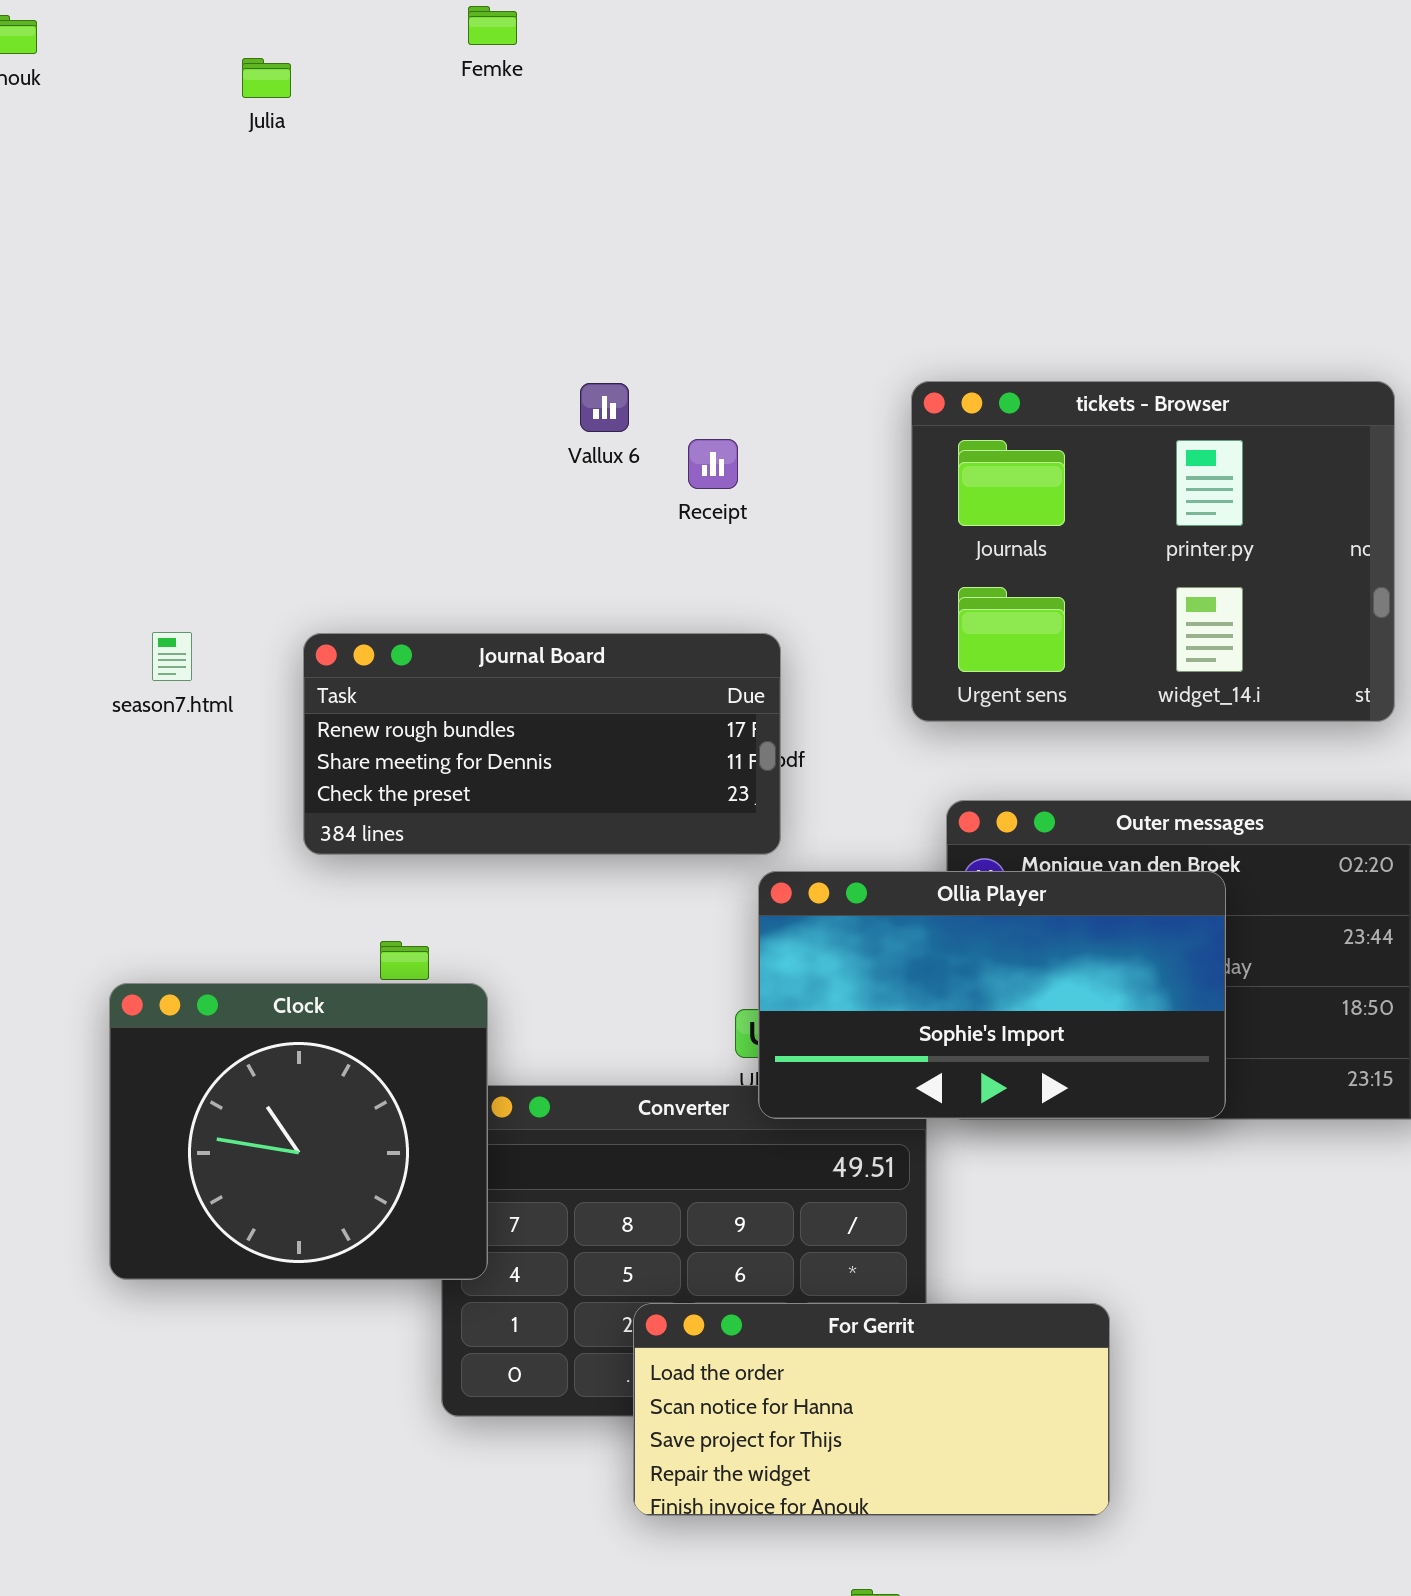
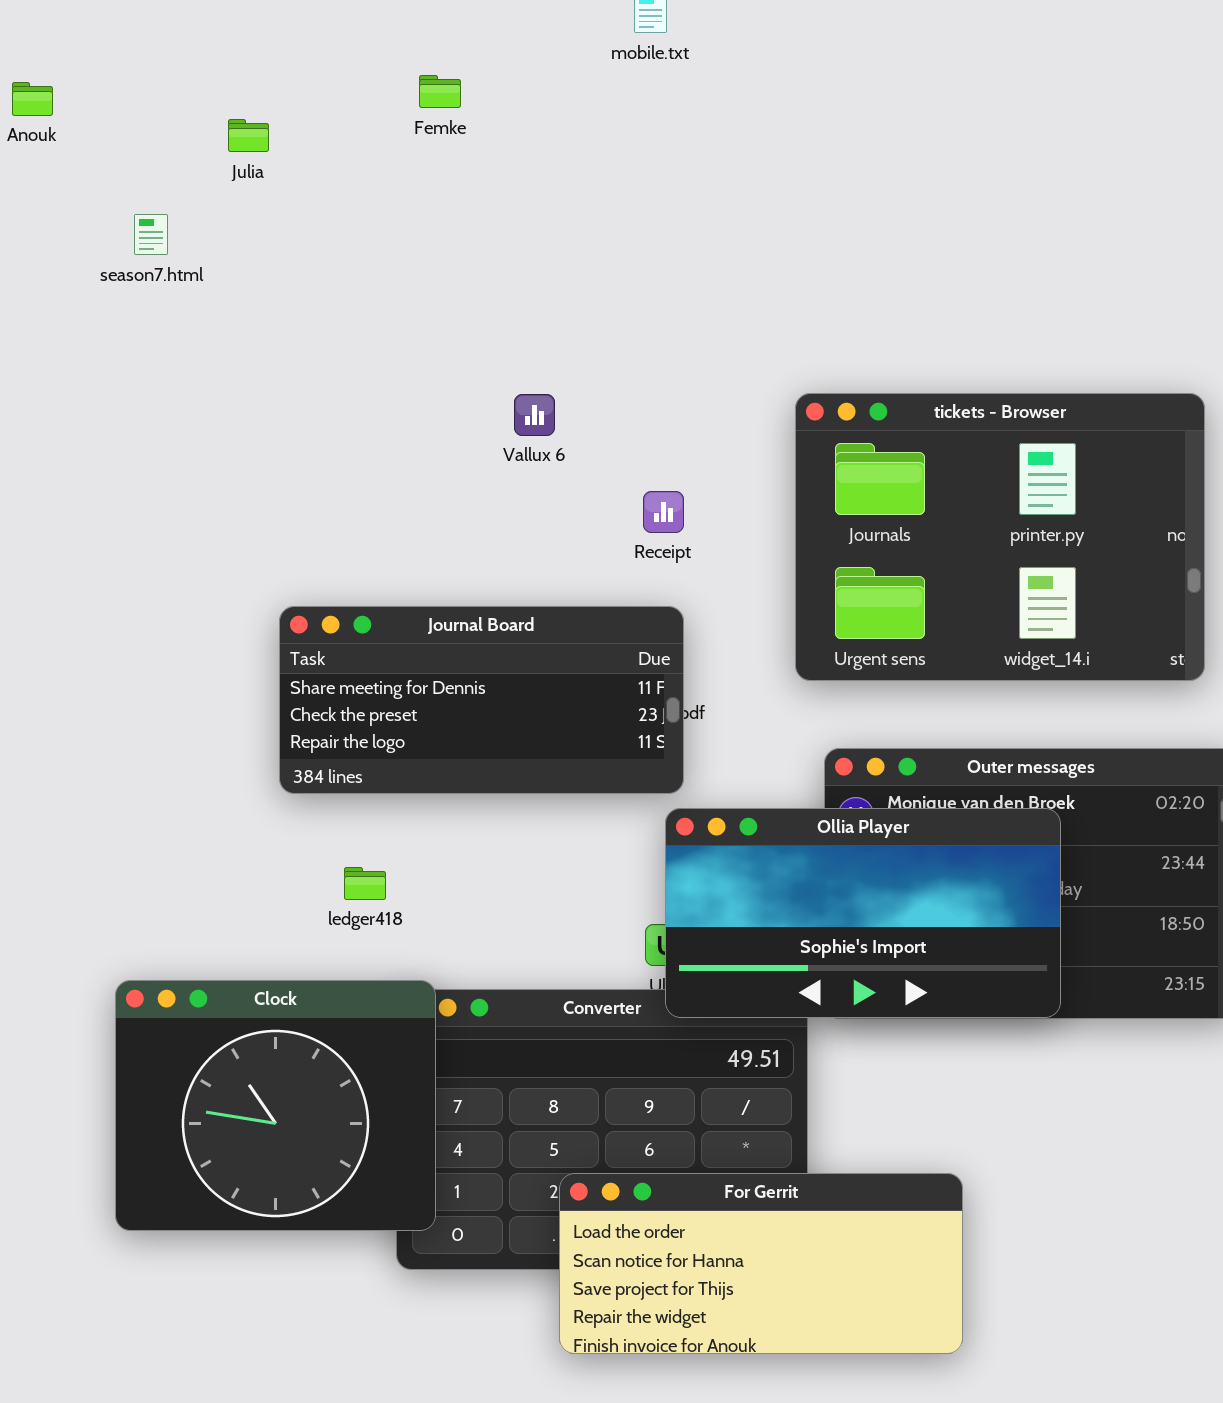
Receipt: [688,439,738,489] -> [643,491,684,533], moved
season7.html: [152,632,192,681] -> [134,214,168,255], moved
Journal Board: [303,633,781,855] -> [279,606,684,794], scrolled down 1 row
Clock: [109,983,488,1280] -> [115,980,436,1231], moved

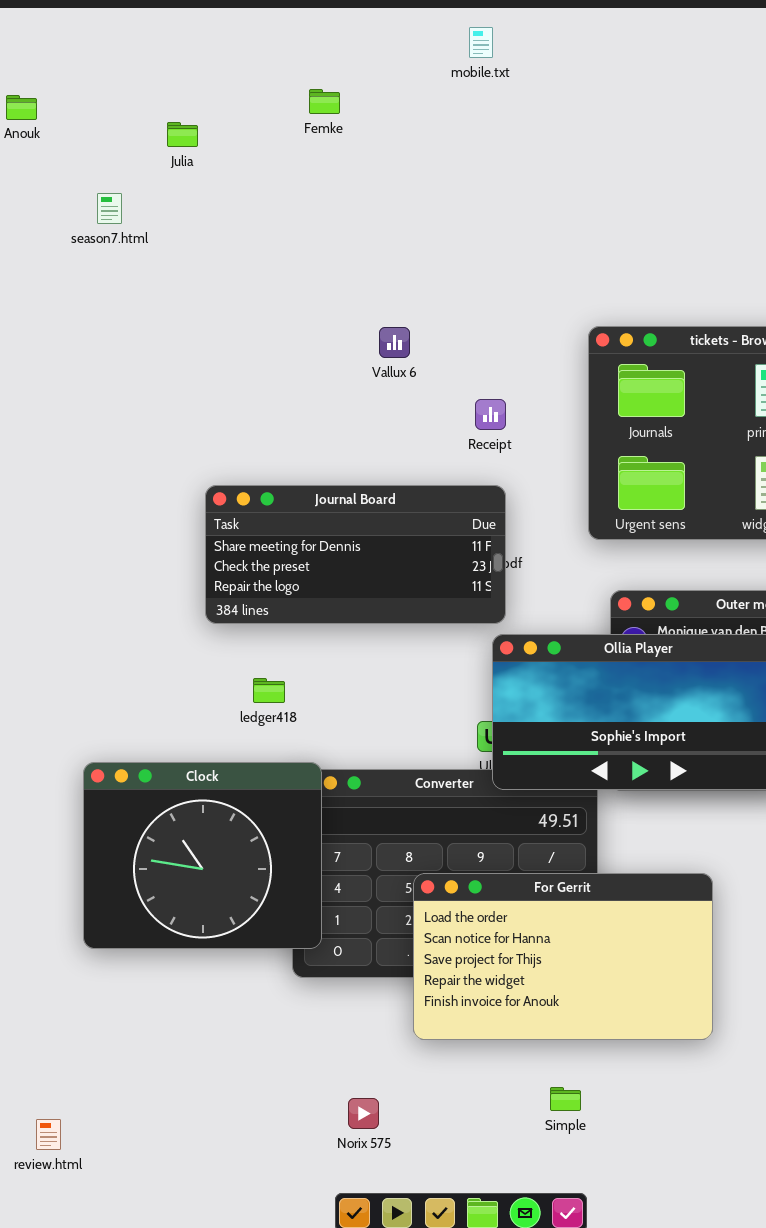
For Gerrit: [559,1173,963,1354] -> [413,873,713,1040], resized

